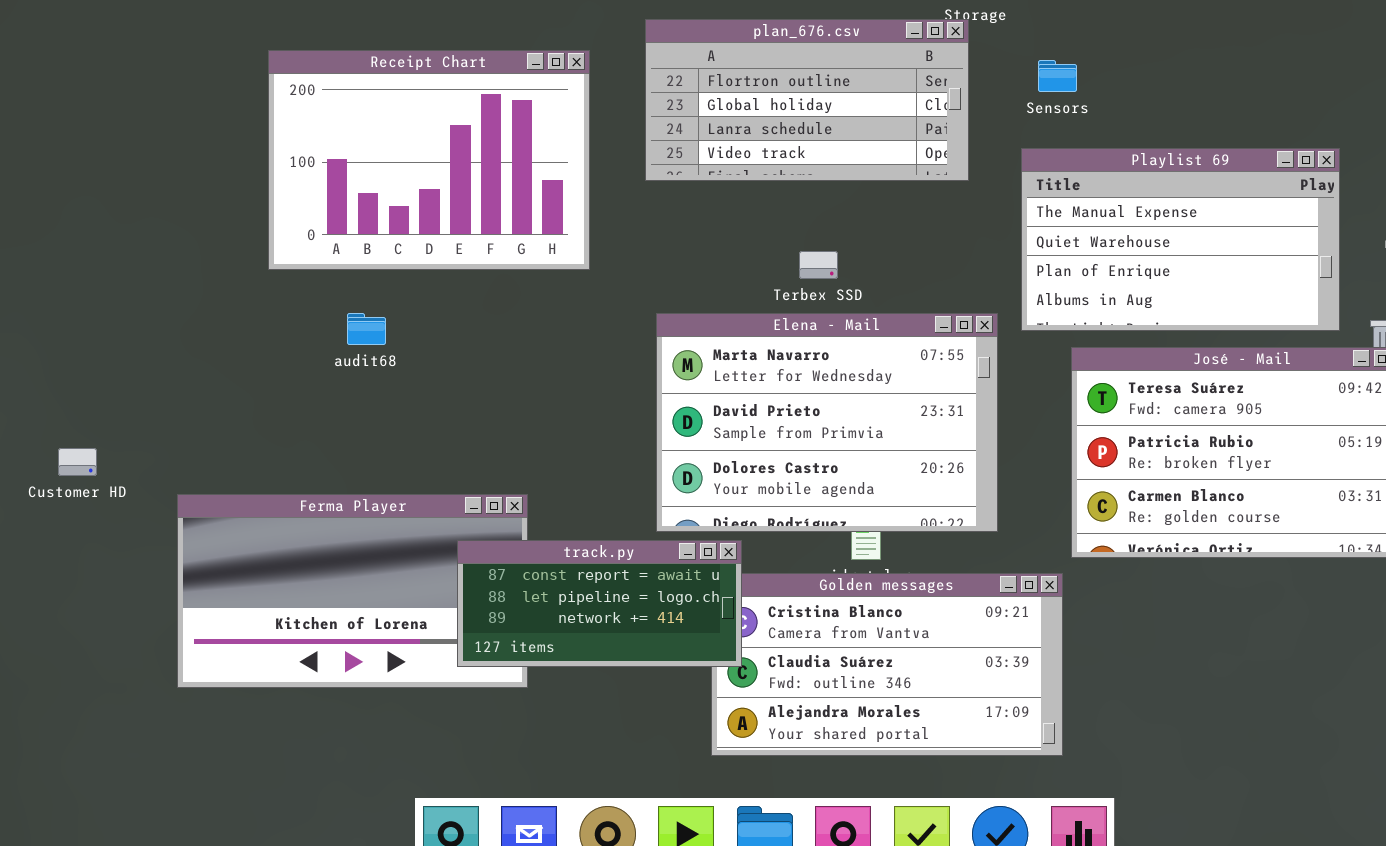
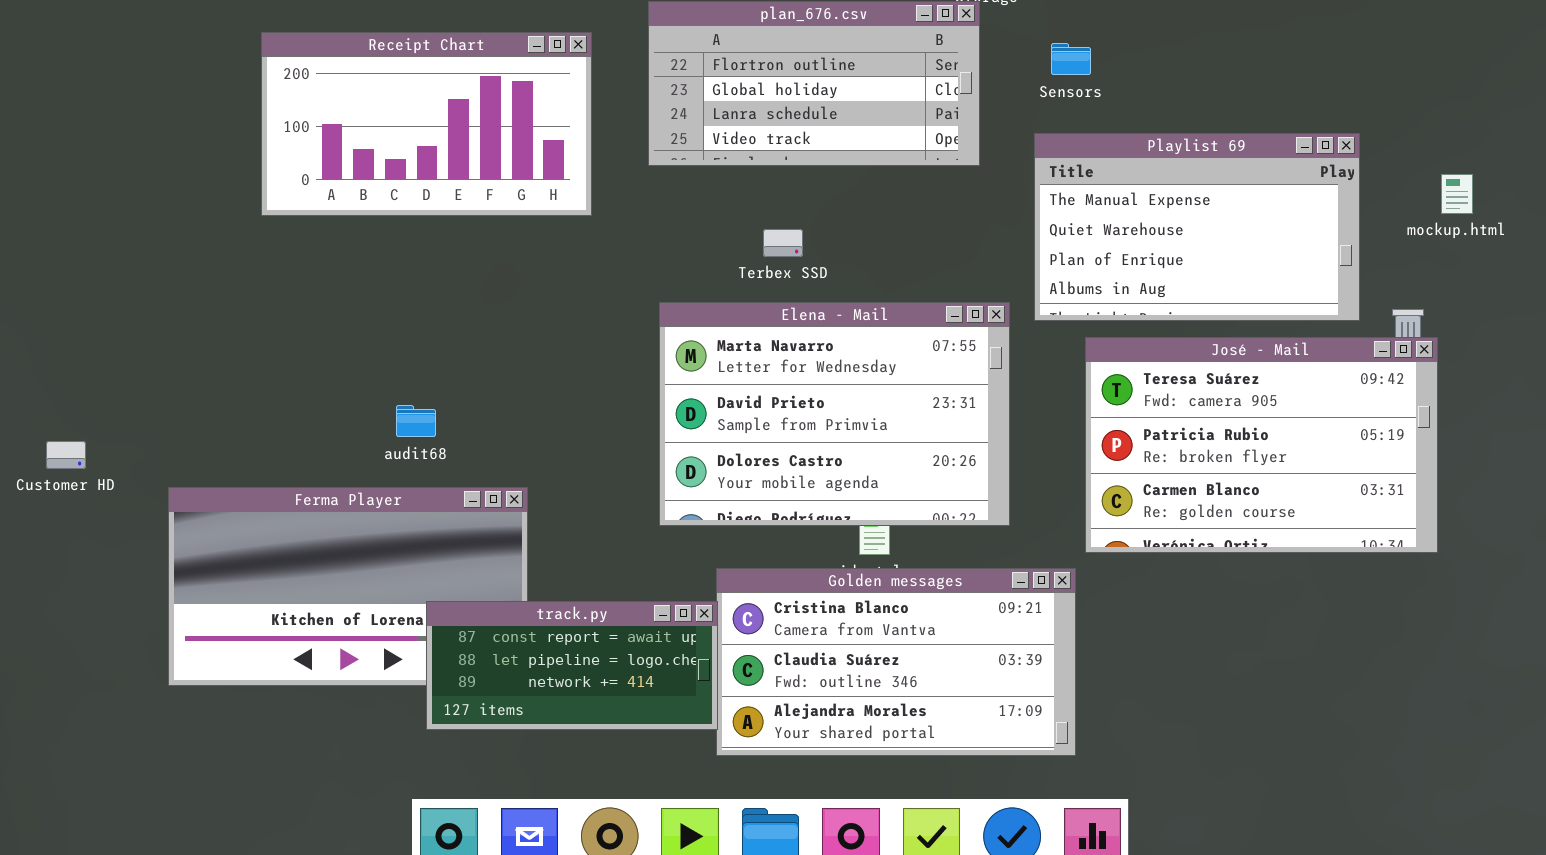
Receipt Chart: [268,50,590,270] -> [261,32,592,216], resized
Terbex SSD: [799,251,838,279] -> [763,229,803,257], moved
audit68: [347,313,386,345] -> [396,405,436,437], moved
track.py: [457,540,742,667] -> [426,601,718,730], moved

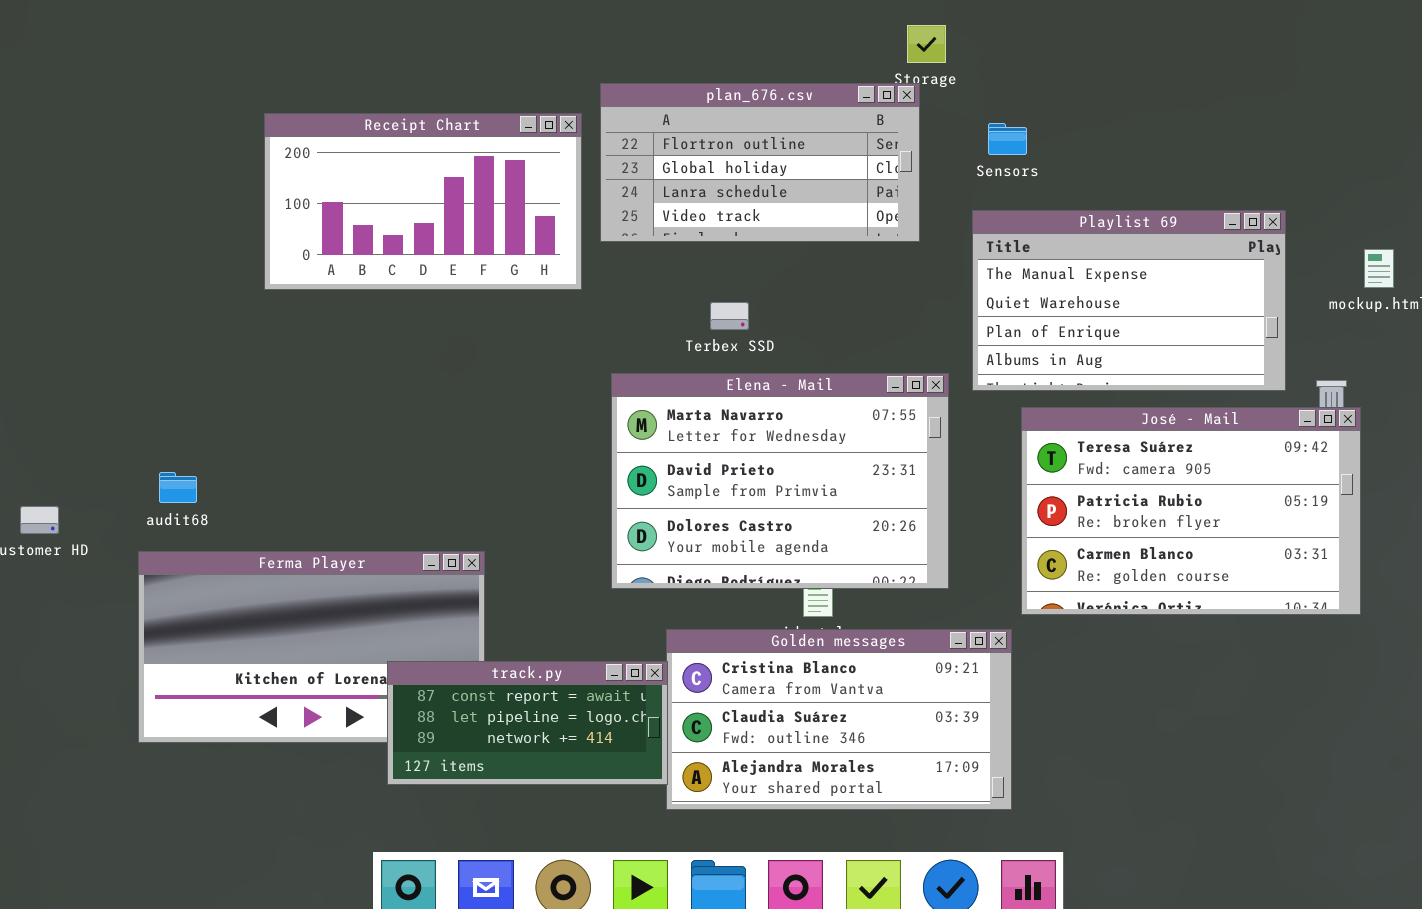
Receipt Chart: [261,32,592,216] -> [264,113,582,290], moved
audit68: [396,405,436,437] -> [159,472,197,503], moved

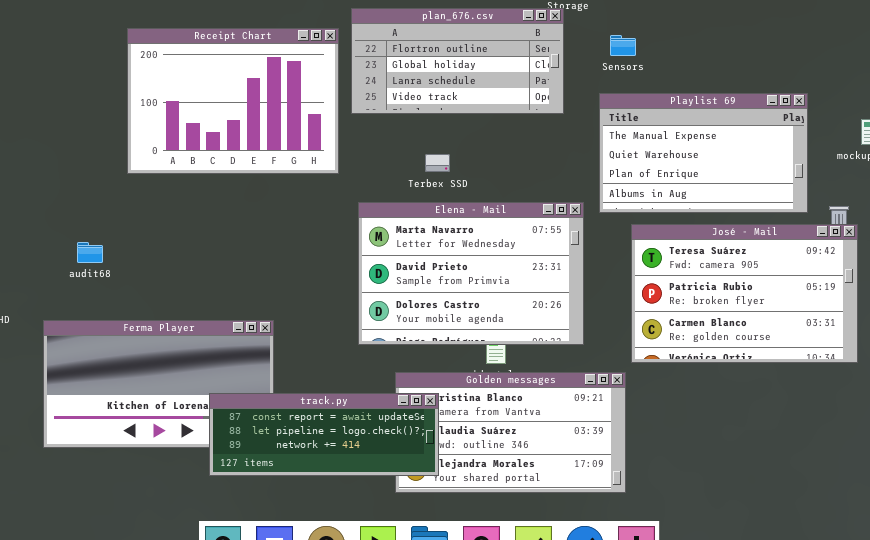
Receipt Chart: [264,113,582,290] -> [127,28,339,174], resized
audit68: [159,472,197,503] -> [77,242,103,263], moved
track.py: [387,661,668,785] -> [209,393,439,476], resized

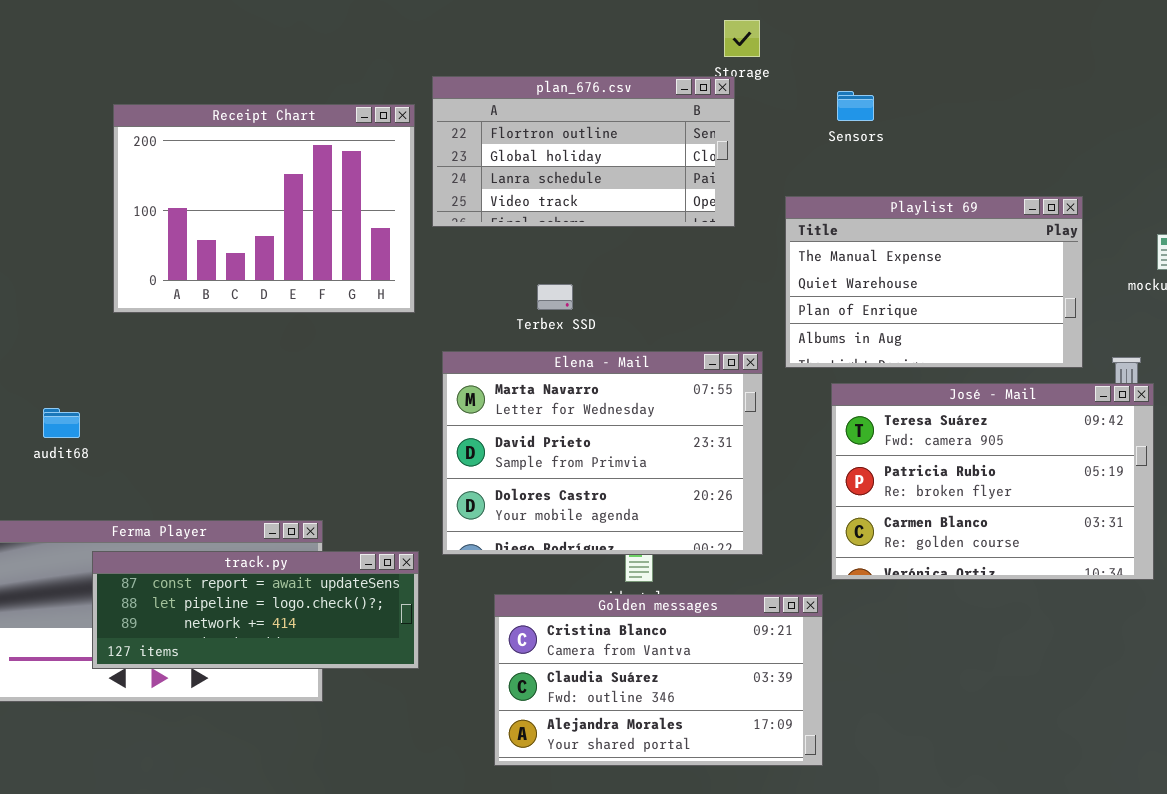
Sensors: [610,35,636,56] -> [837,91,874,121], moved
track.py: [209,393,439,476] -> [92,551,419,669], moved

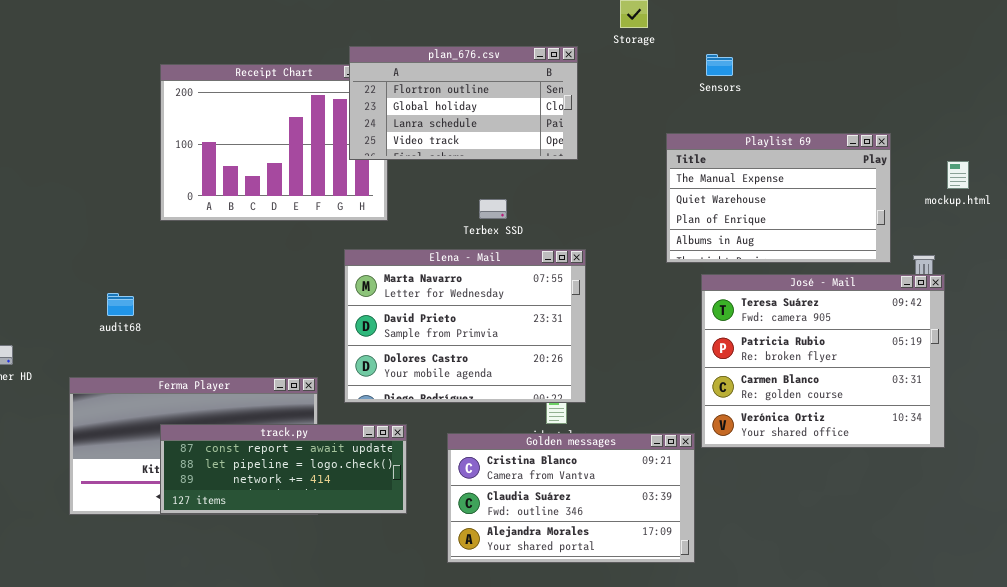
plan_676.csv: [432,76,735,227] -> [349,46,578,160], moved
Elena - Mail: [442,351,763,555] -> [344,249,586,403], moved
José - Mail: [831,383,1154,580] -> [701,274,945,448], resized
track.py: [92,551,419,669] -> [160,424,407,514], moved

